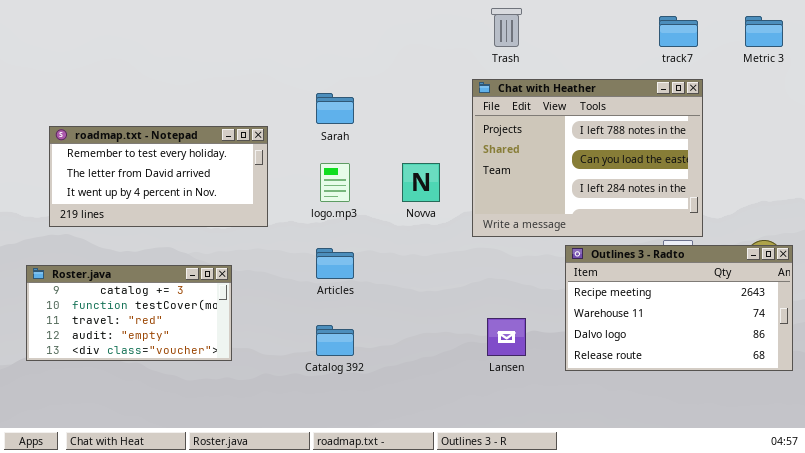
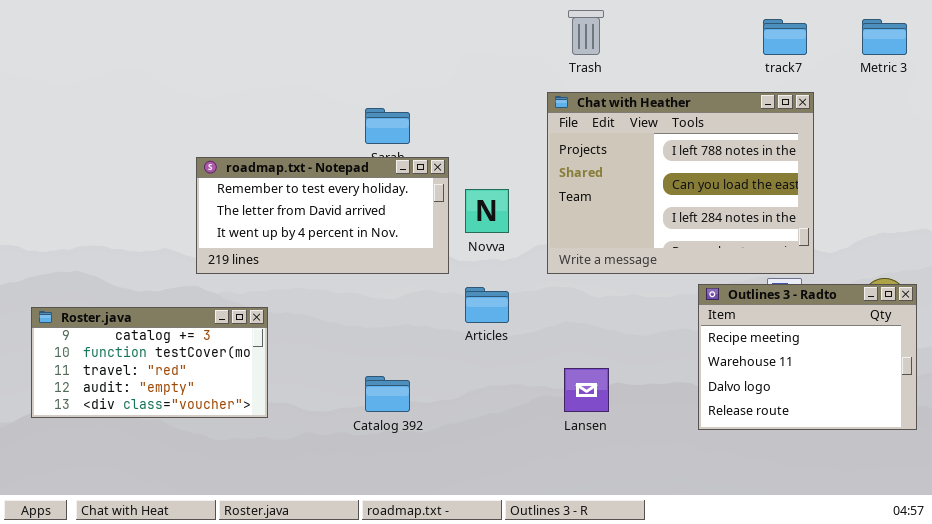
roadmap.txt - Notepad: [49,126,268,227] -> [196,157,449,274], moved
Outlines 3 - Radto: [565,245,793,371] -> [698,284,917,430], resized
Articles: [316,248,354,279] -> [465,287,509,323], moved

